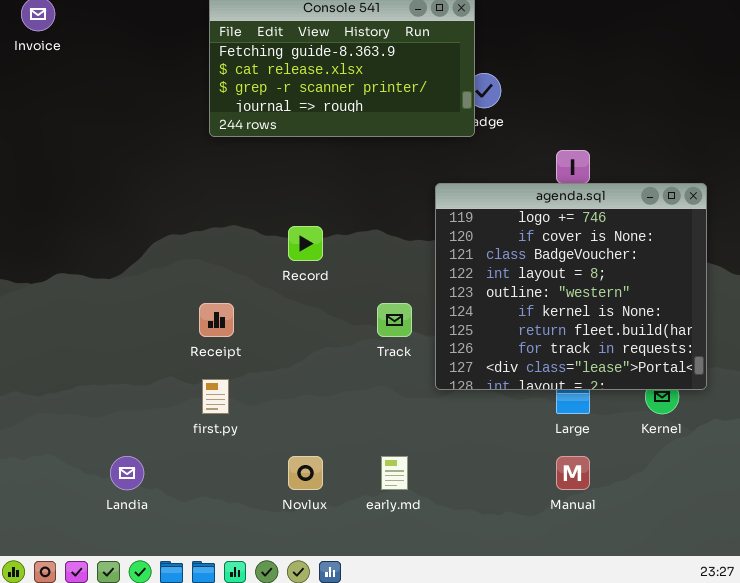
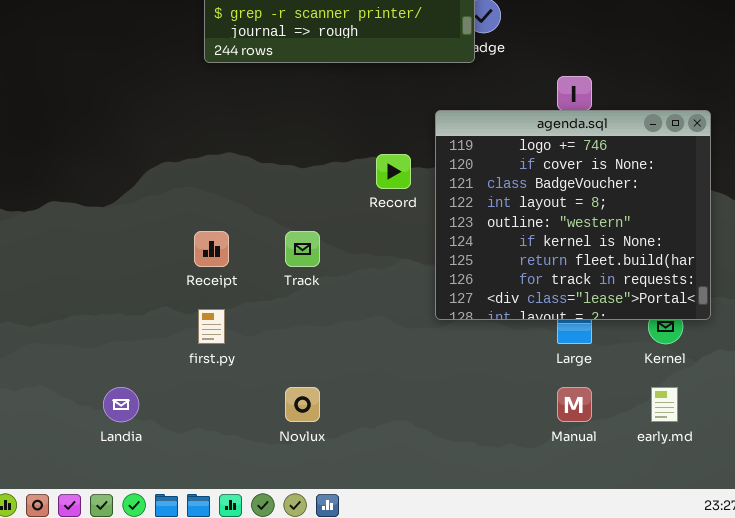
Record: [288,226,323,261] -> [376,154,411,189], moved
Track: [377,303,412,337] -> [285,231,320,267], moved
early.md: [381,456,408,490] -> [651,387,678,422], moved

